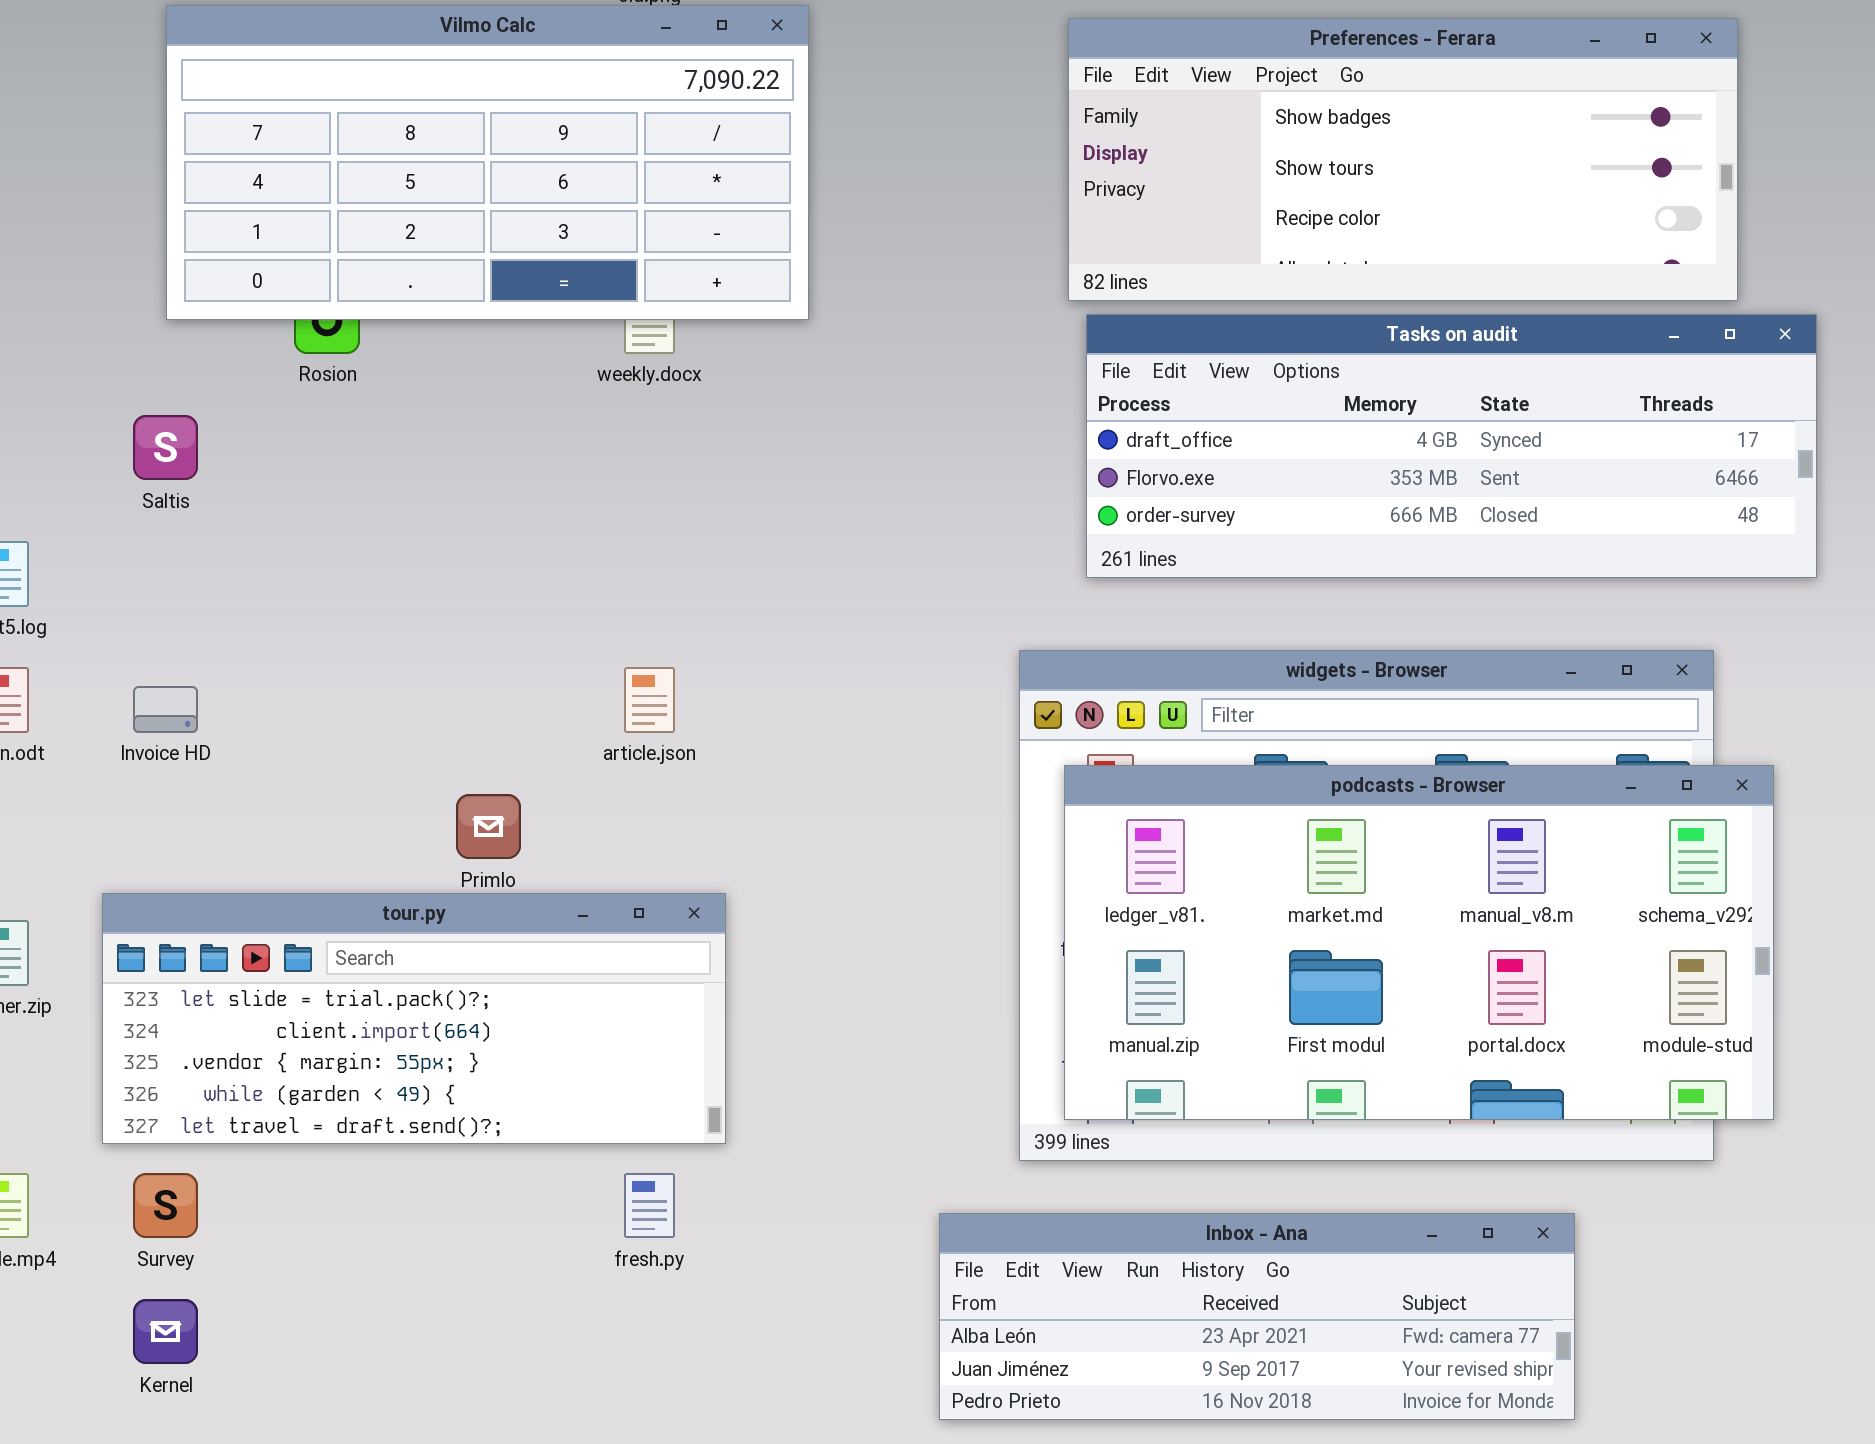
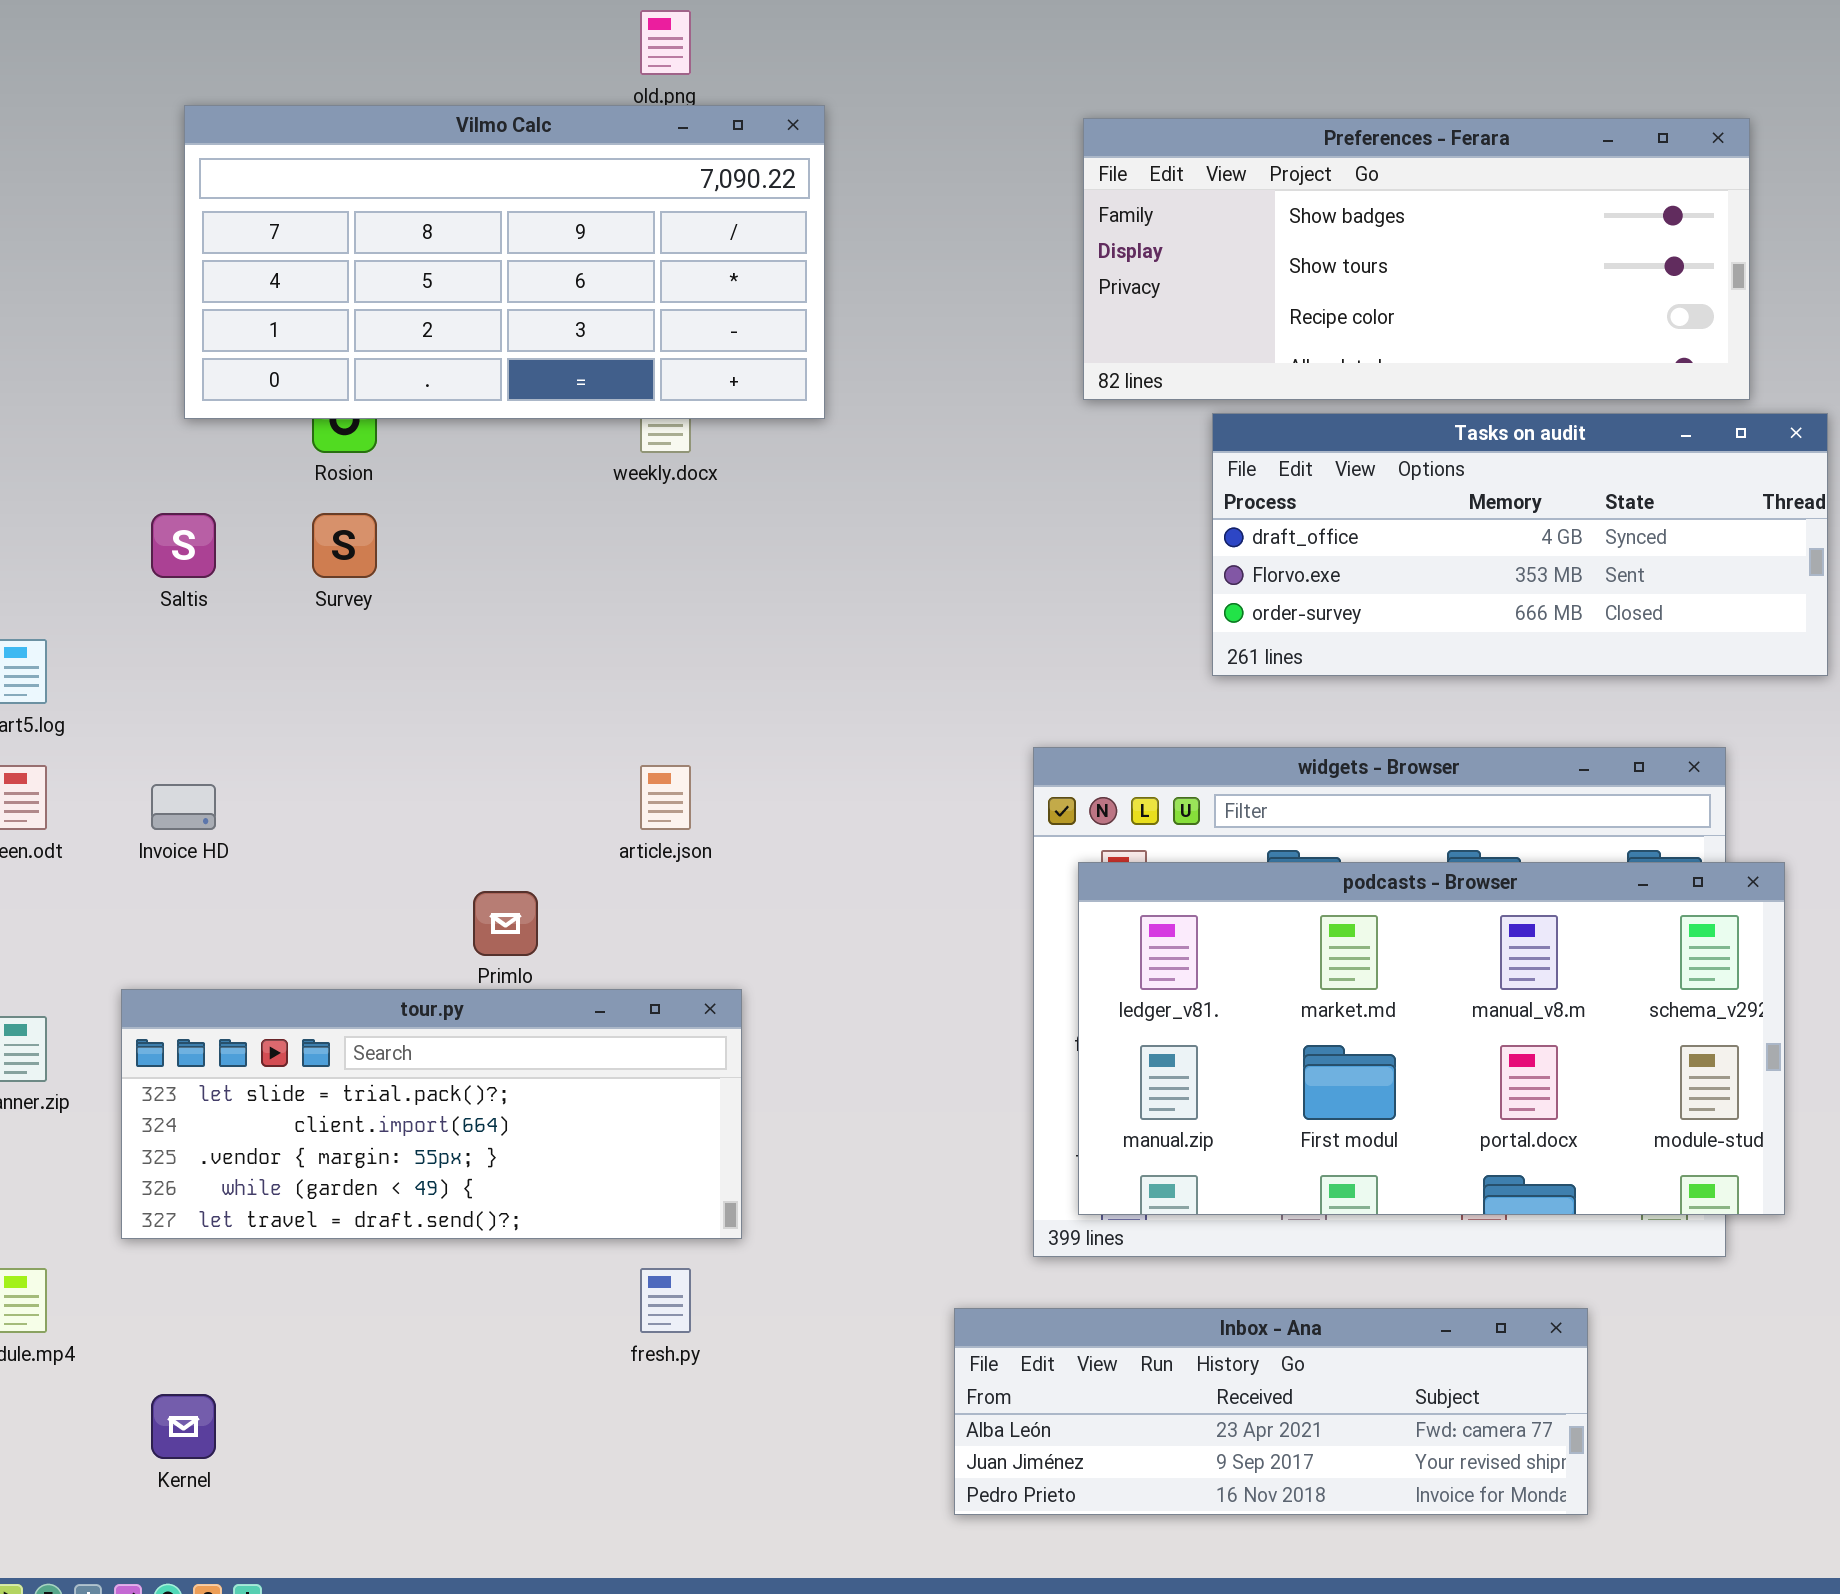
Tasks on audit: [1086,314,1817,578] -> [1212,413,1828,676], resized
Survey: [133,1173,198,1238] -> [312,513,377,578], moved

